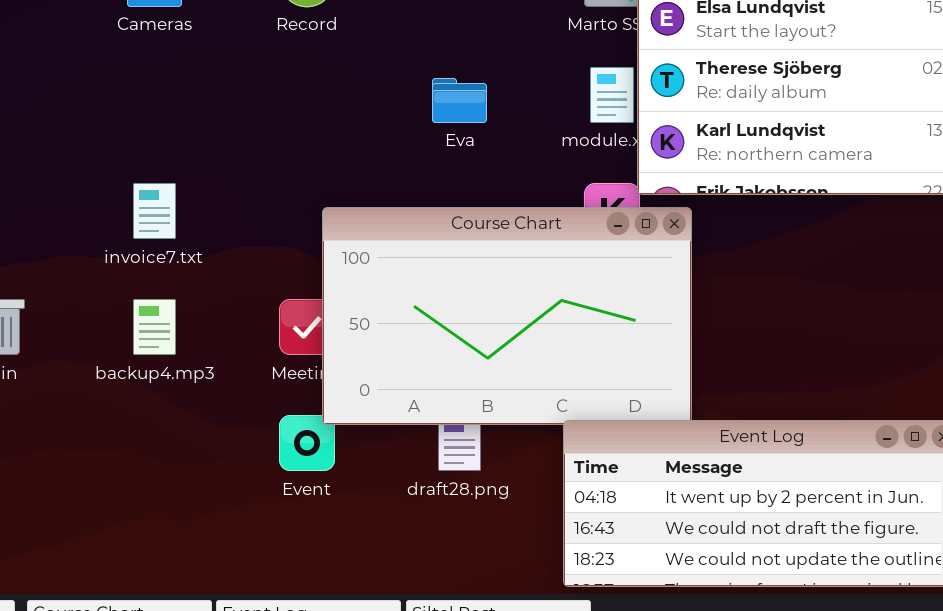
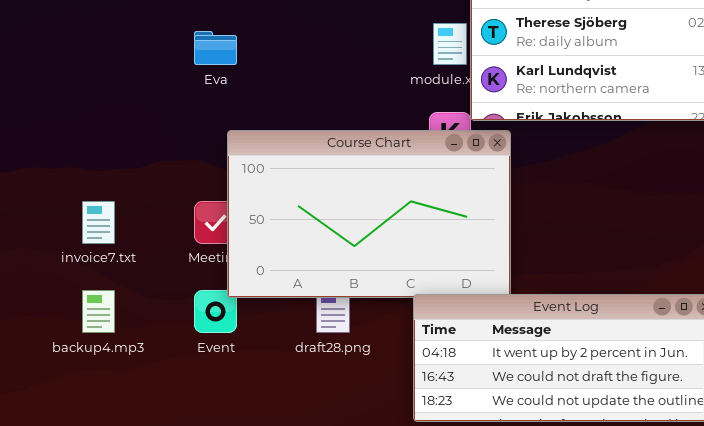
Eva: [432,78,487,123] -> [194,31,237,65], moved
invoice7.txt: [133,183,176,239] -> [82,201,115,244], moved
backup4.mp3: [133,299,176,355] -> [82,290,115,333], moved

